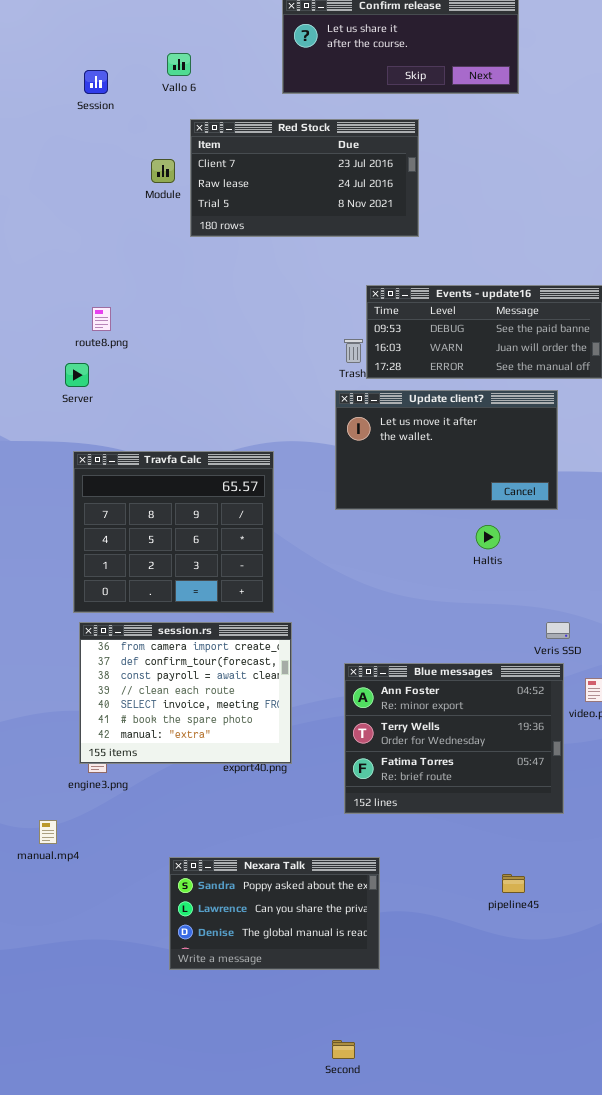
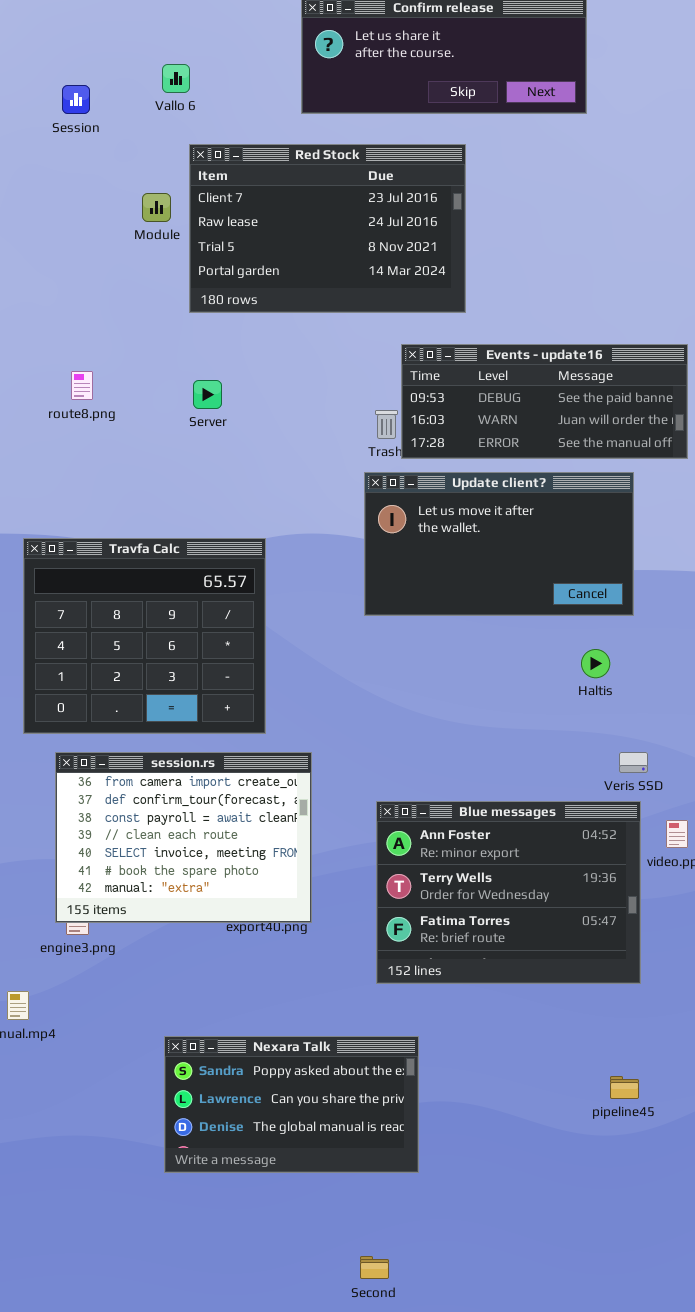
Red Stock: [190,119,419,237] -> [189,144,466,313], resized
Server: [65,363,89,387] -> [193,380,222,409], moved
Travfa Calc: [73,451,274,613] -> [23,538,266,734], moved
Haltis: [476,525,500,549] -> [581,649,610,678], moved
pipeline45: [502,874,525,893] -> [610,1076,639,1099], moved

